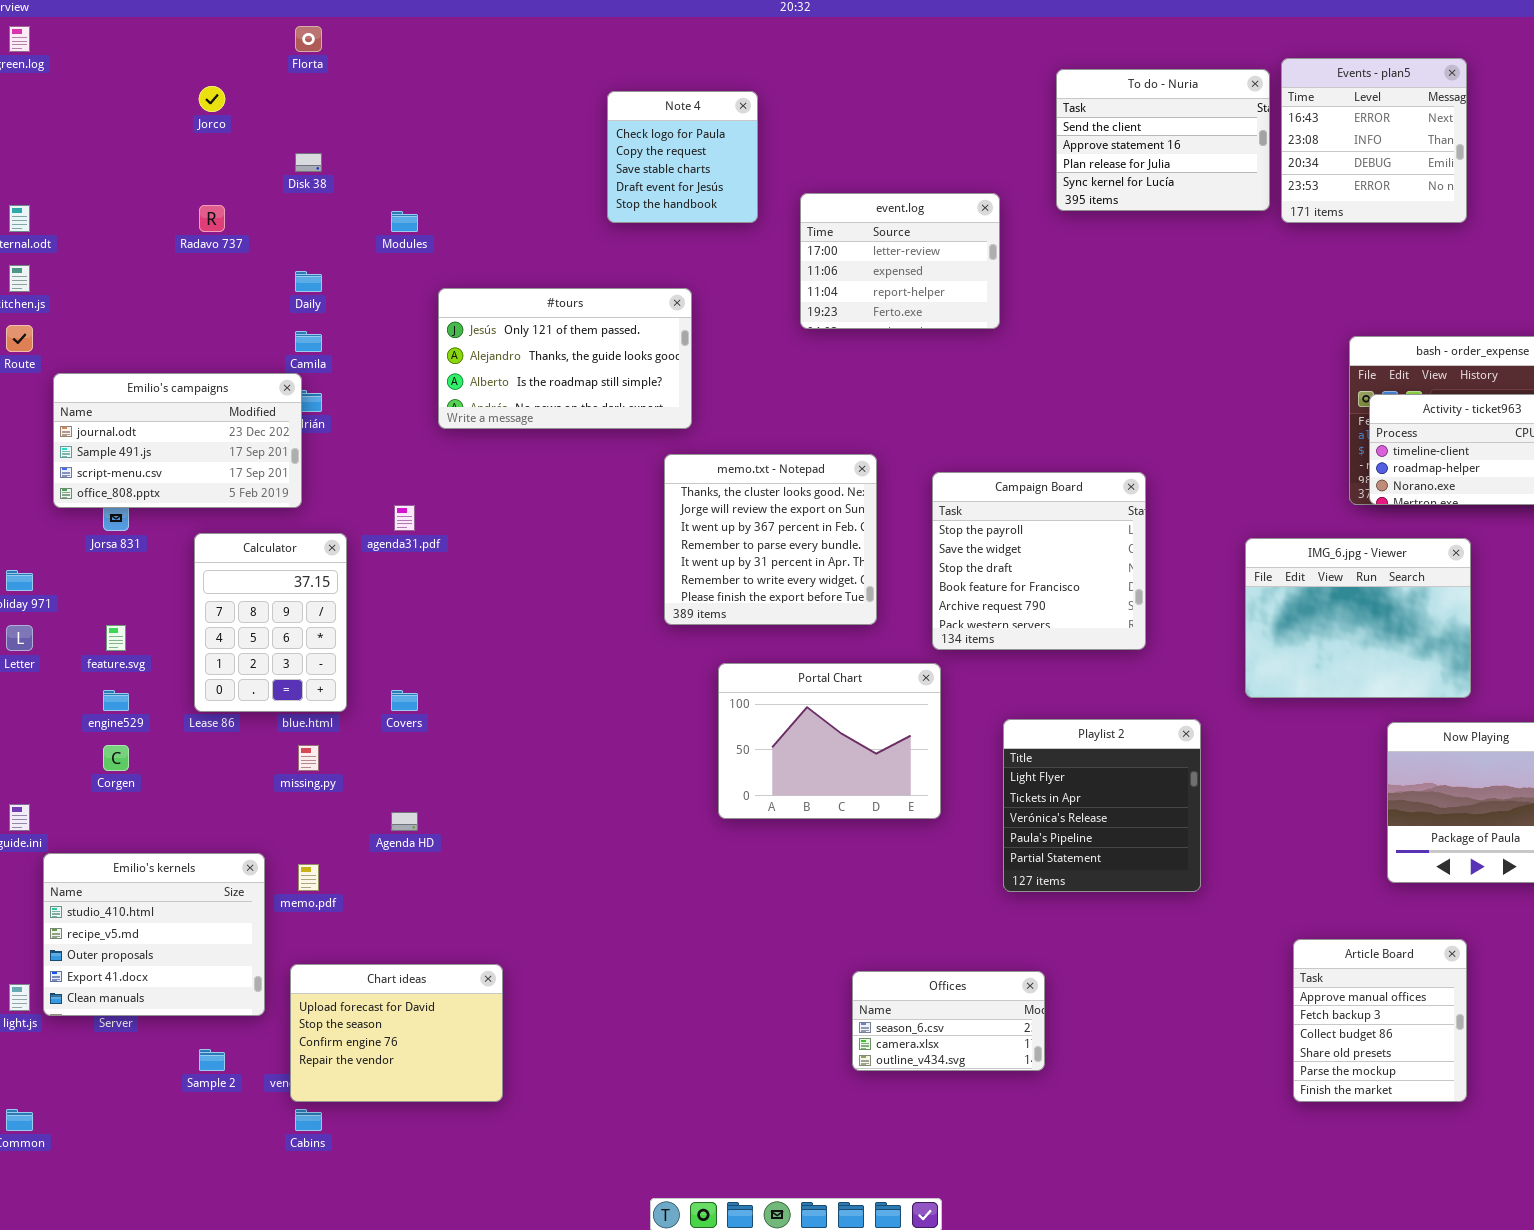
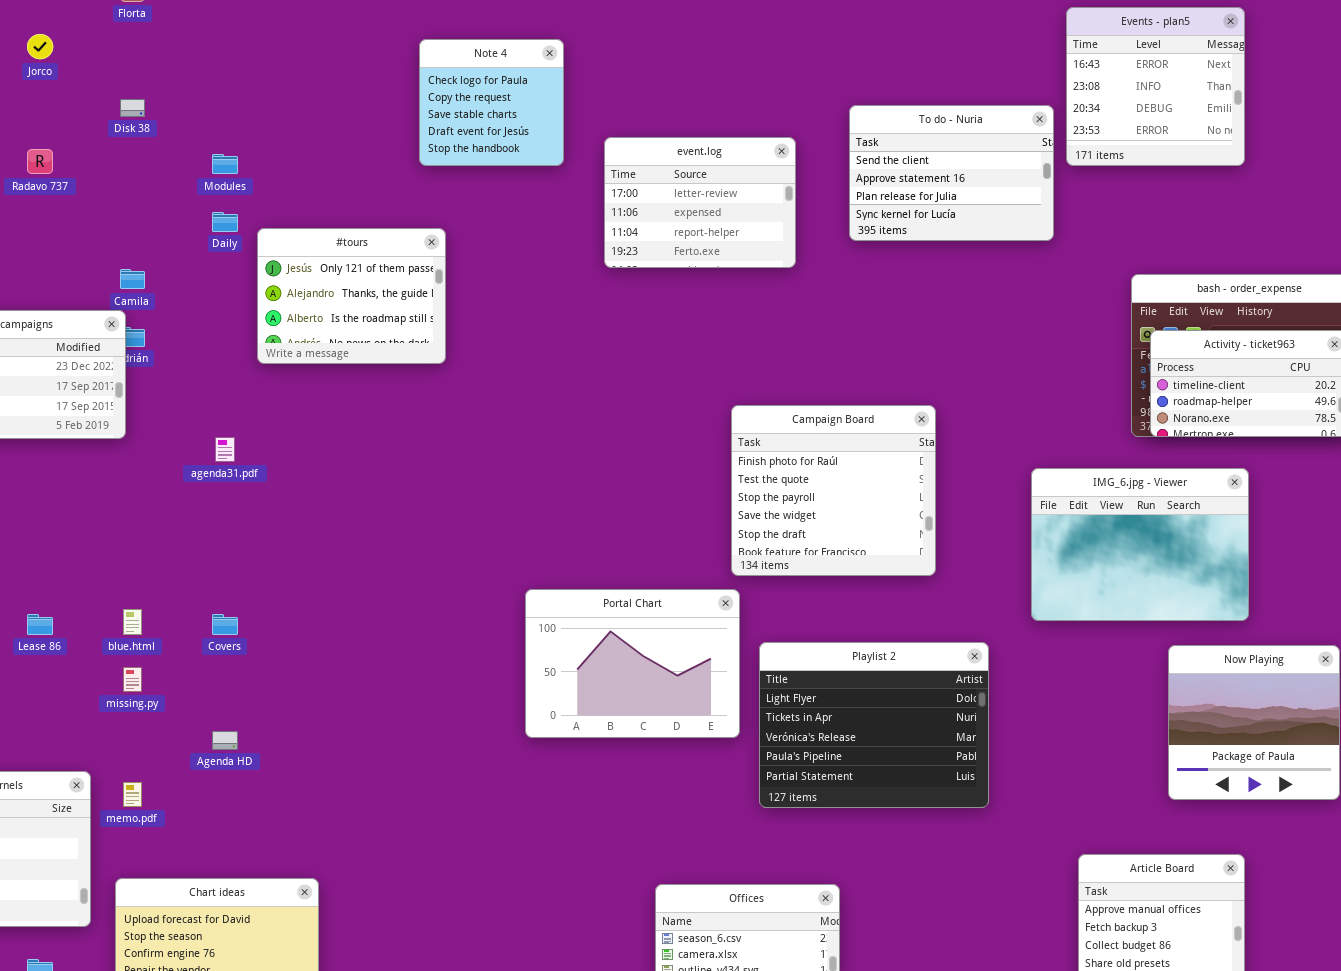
To do - Nuria: [1056,69,1270,211] -> [849,105,1054,241], moved
Daily: [295,271,322,292] -> [212,212,238,232], moved
#tours: [438,288,692,429] -> [257,228,446,364], resized
memo.txt - Notepad: [664,454,877,625] -> none, closed
Campaign Board: [932,472,1146,650] -> [731,405,936,576], scrolled up 2 rows
Calculator: [194,533,347,712] -> none, closed
Playlist 2: [1003,719,1201,892] -> [759,642,989,808], resized

